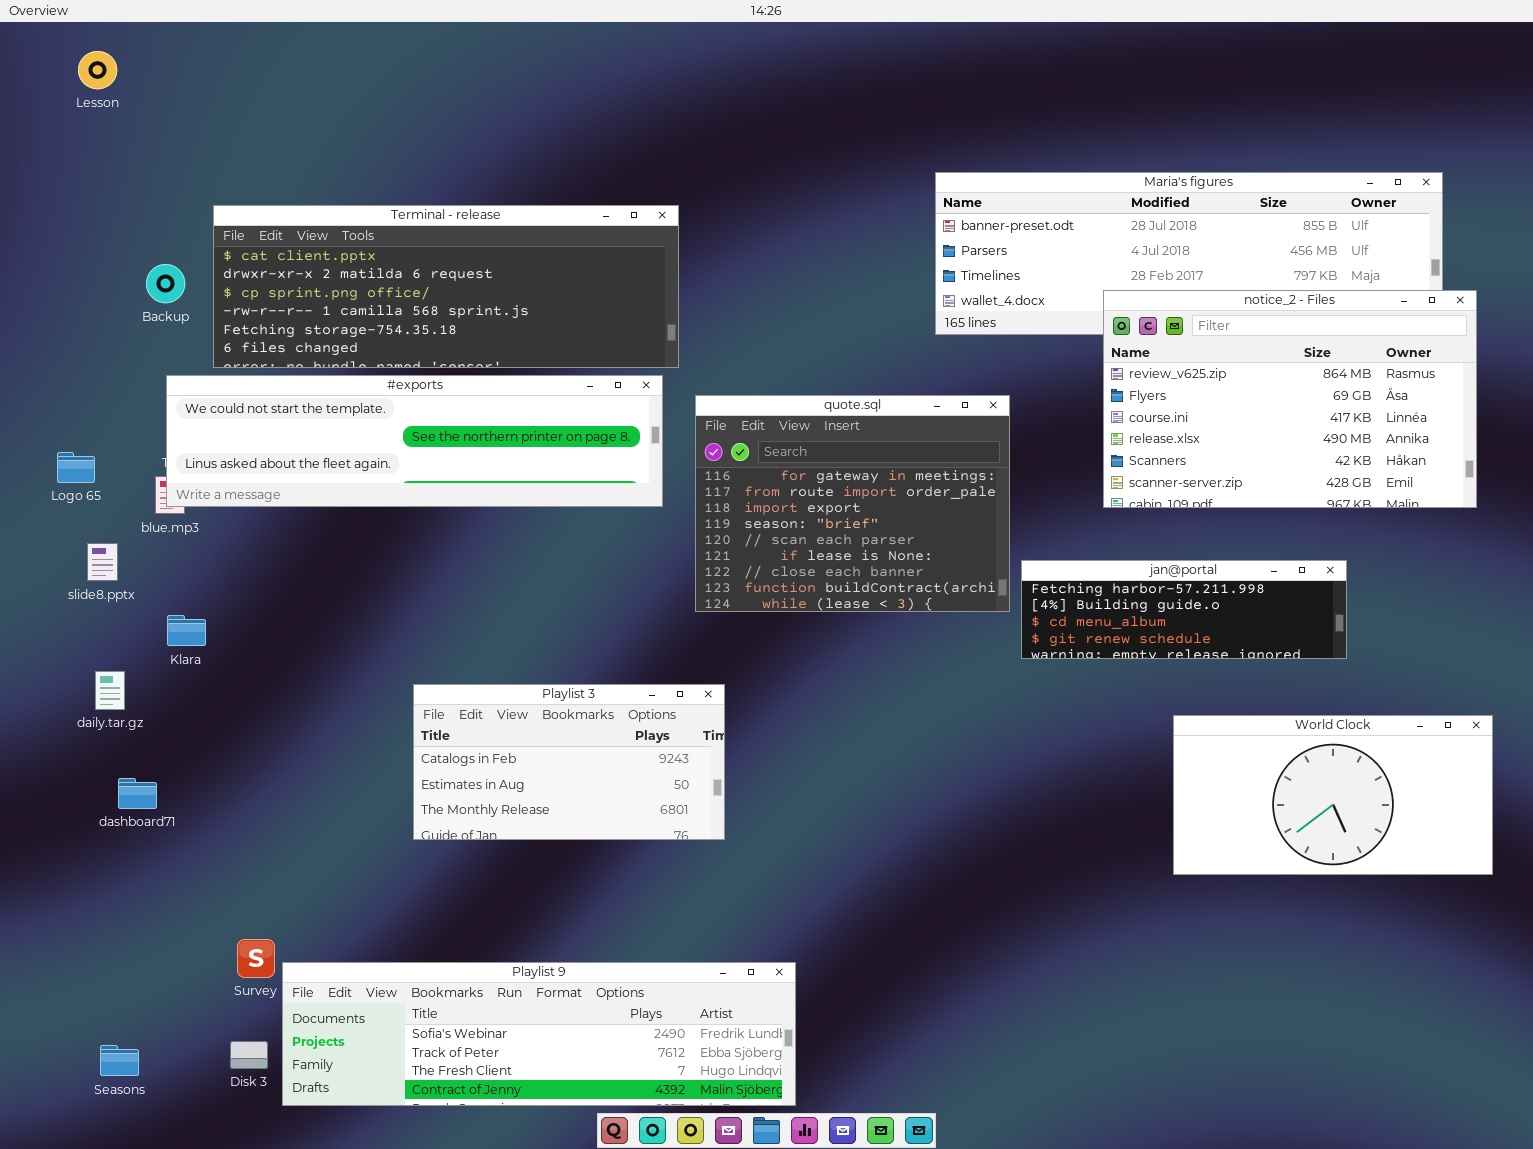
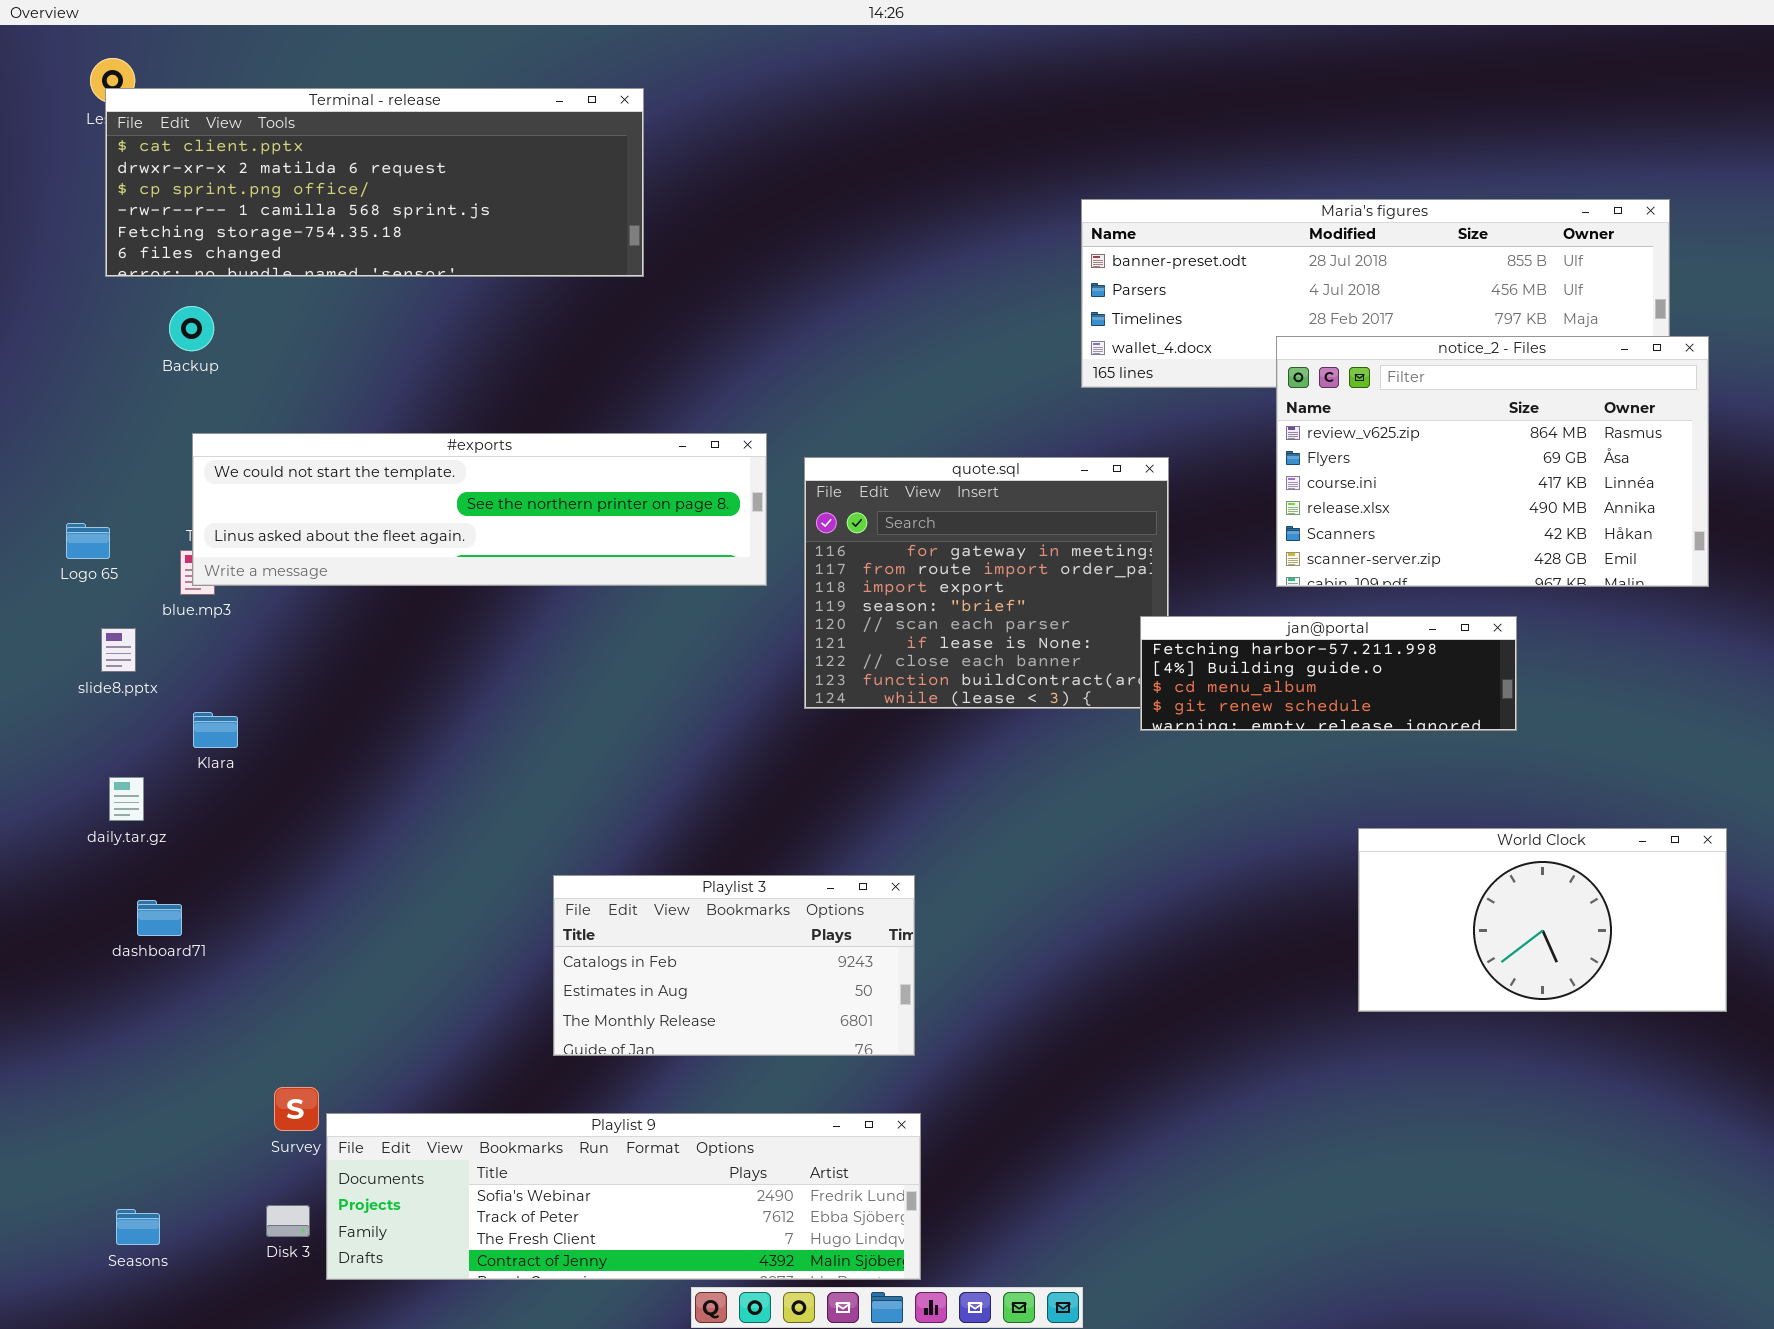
Terminal - release: [213,205,679,368] -> [105,88,644,277], moved
jan@portal: [1021,560,1347,659] -> [1140,616,1517,731], moved
Playlist 3: [413,684,725,840] -> [553,875,915,1056], moved

